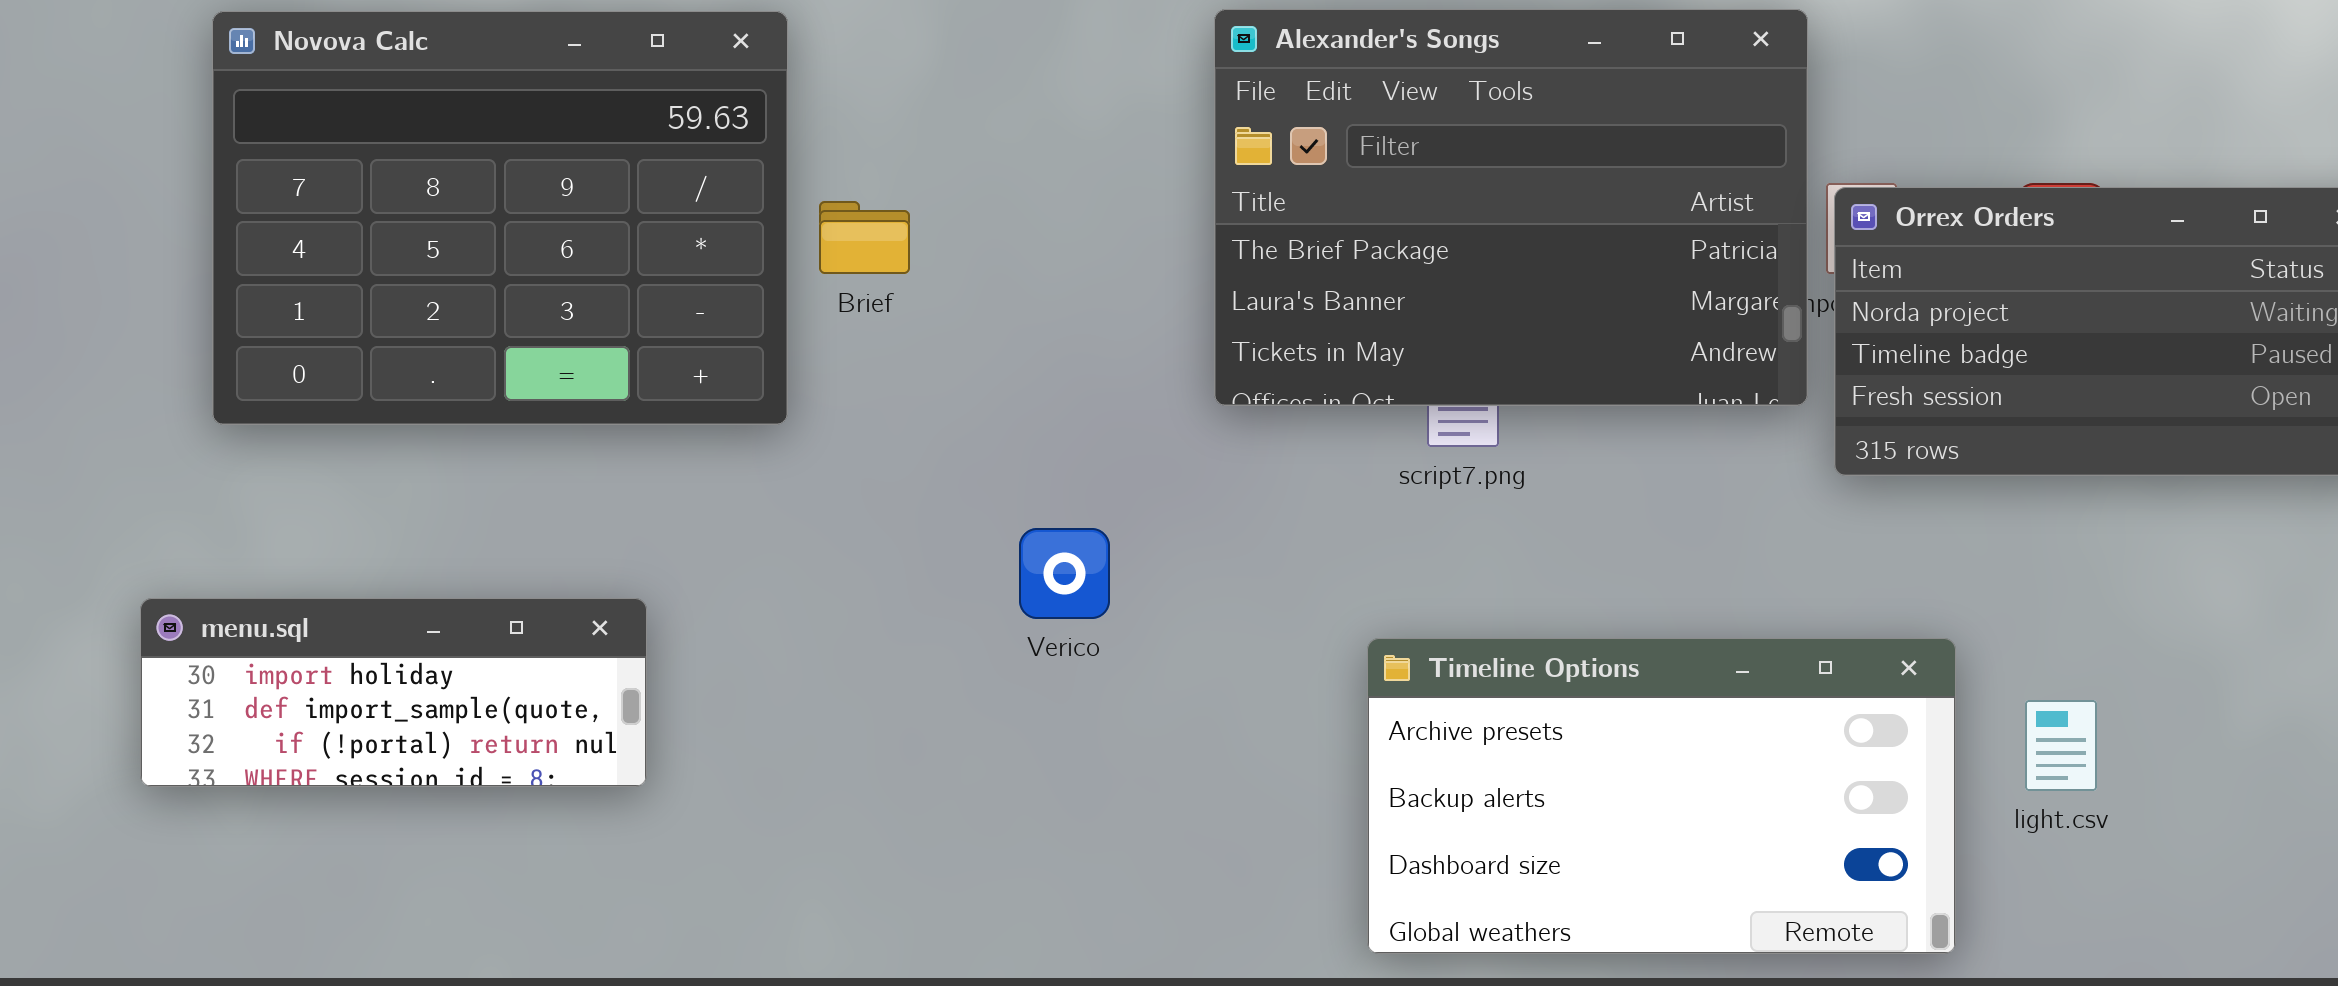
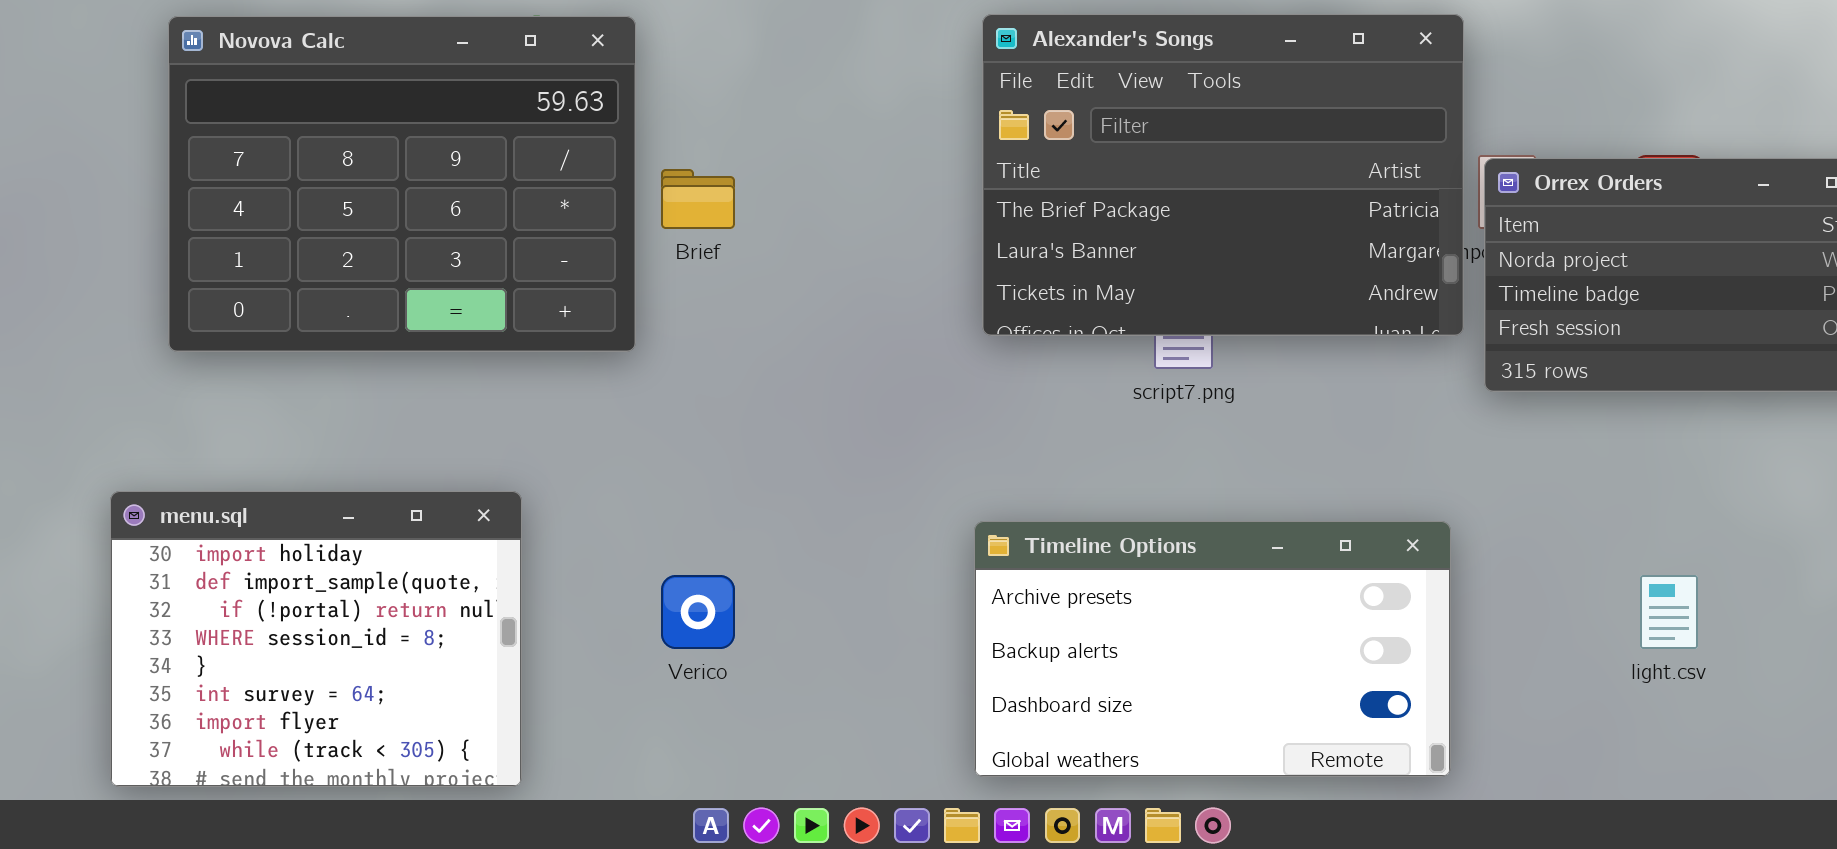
Verico: [1019,528,1110,619] -> [661,575,735,649], moved
menu.sql: [140,598,647,787] -> [110,491,522,787], resized
Timeline Options: [1367,638,1956,954] -> [974,521,1451,777], moved

